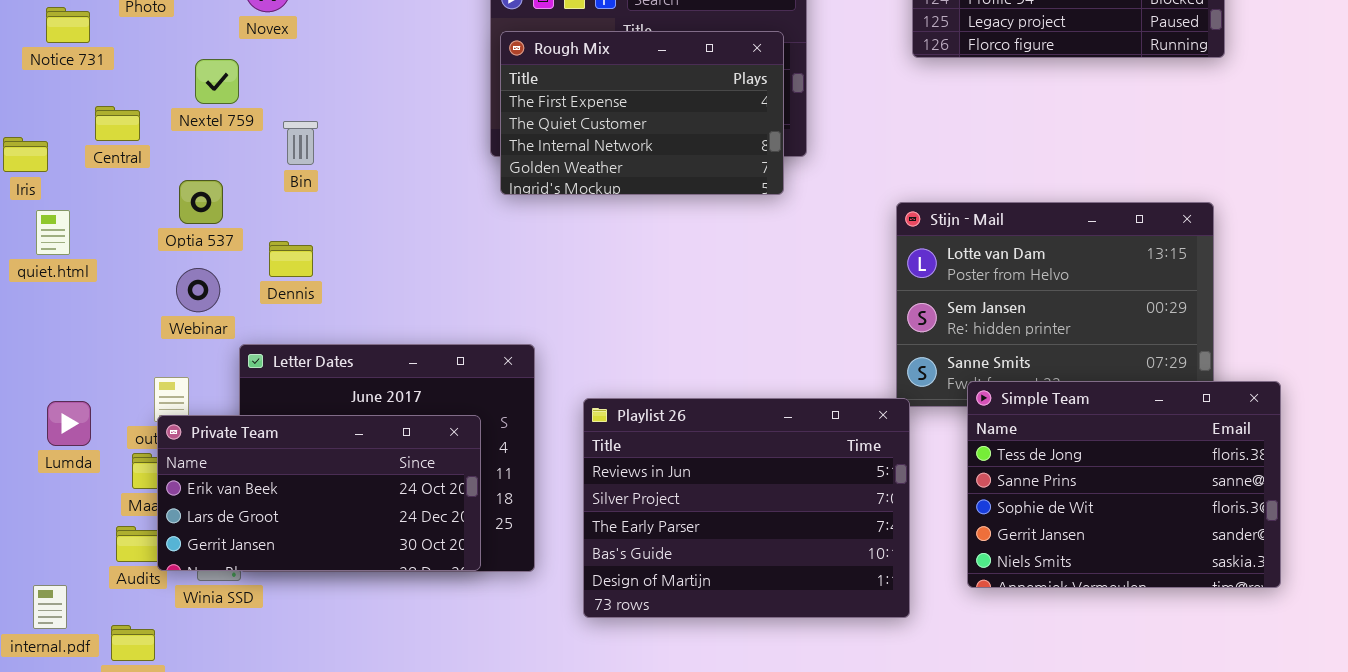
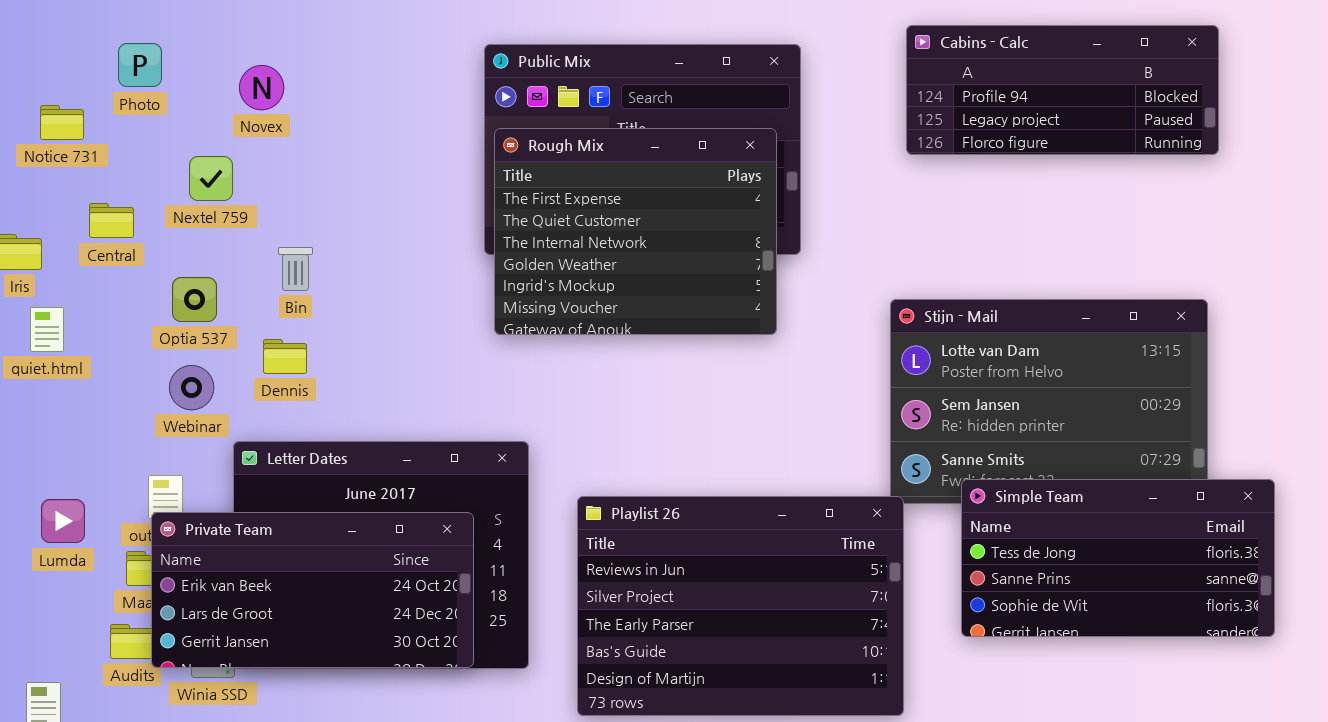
Rough Mix: [500,31,784,195] -> [494,128,777,335], resized
Bin: [283,121,318,165] -> [278,247,313,291], moved
Simple Team: [967,381,1281,588] -> [961,479,1275,637], resized

